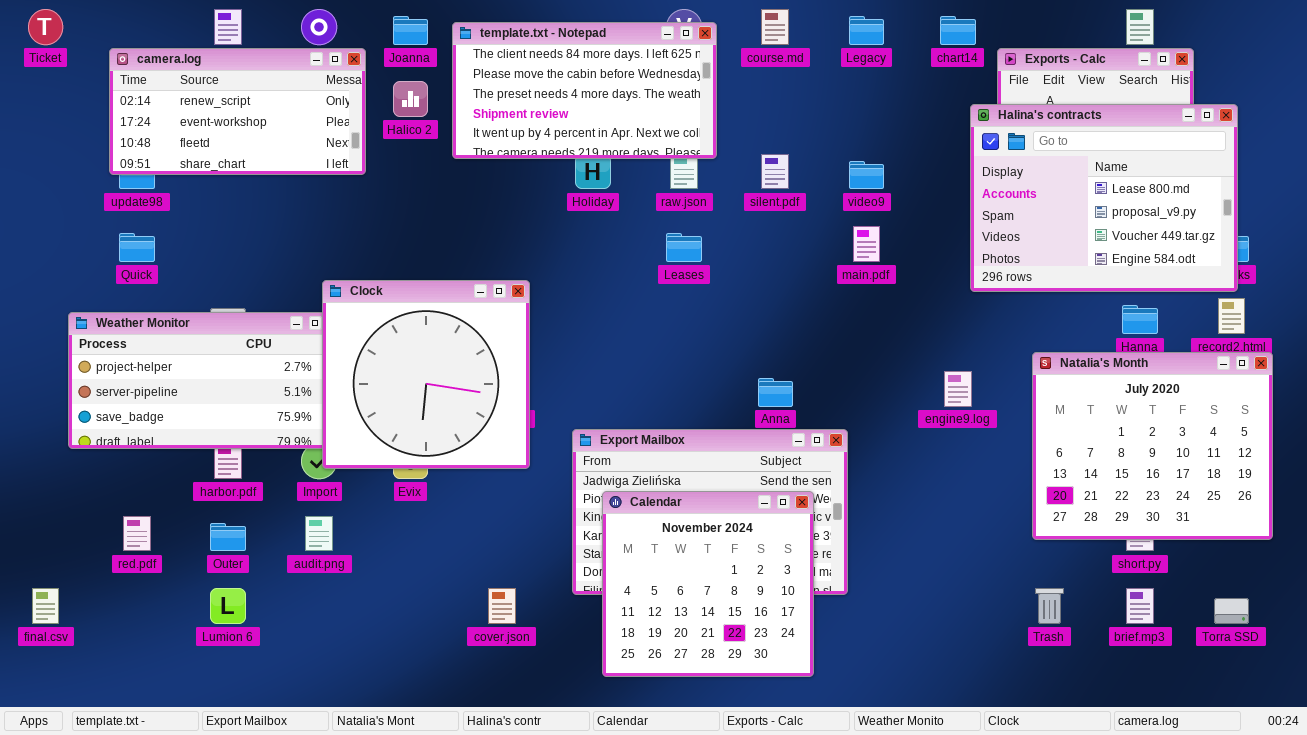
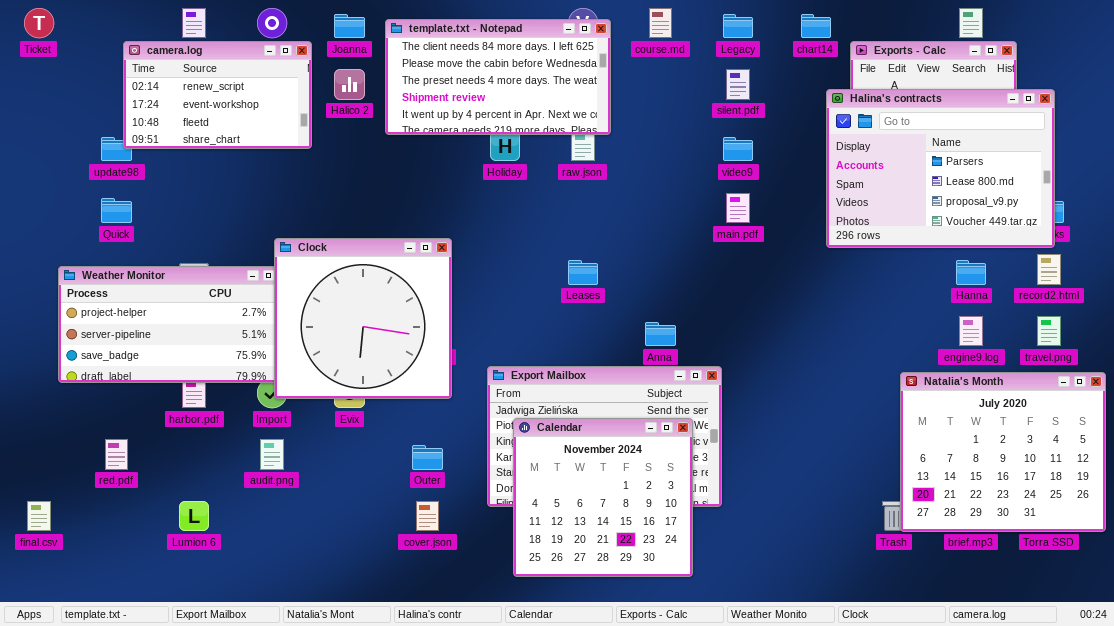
camera.log: [109,48,366,175] -> [123,41,312,149], resized
Halina's contracts: [970,104,1238,292] -> [826,89,1055,248], scrolled up 1 row
silent.pdf: [761,154,789,189] -> [726,69,750,100], moved
Leases: [666,233,702,262] -> [568,260,598,285], moved
Natalia's Month: [1032,352,1273,540] -> [900,372,1106,532], moved
engine9.log: [944,371,972,407] -> [959,316,983,346], moved
Outer: [210,523,246,551] -> [412,445,443,470], moved

